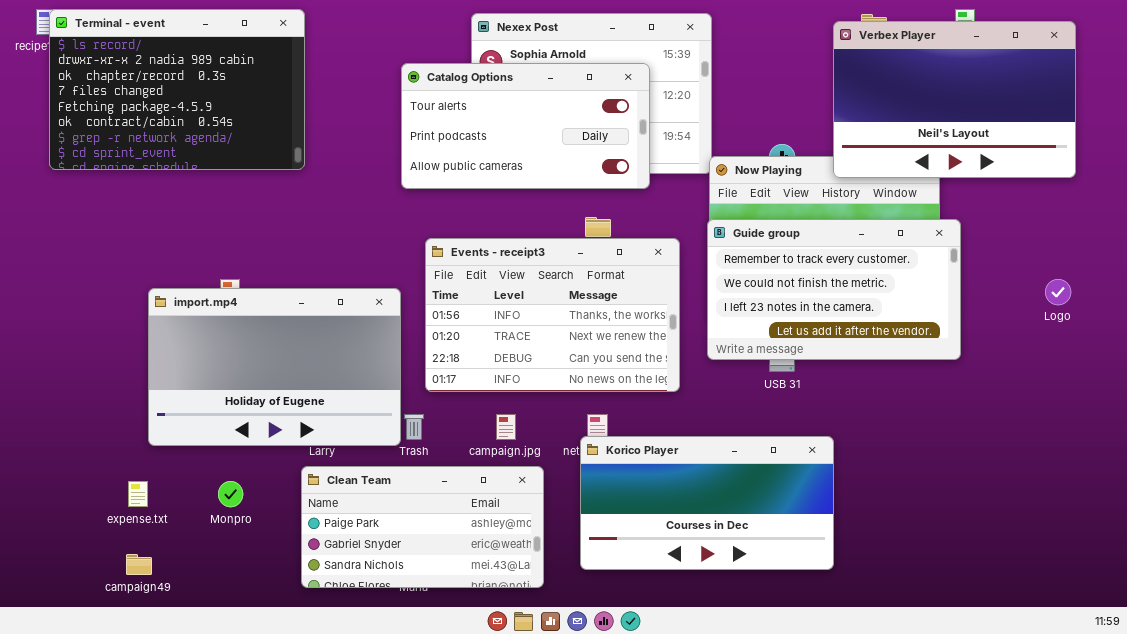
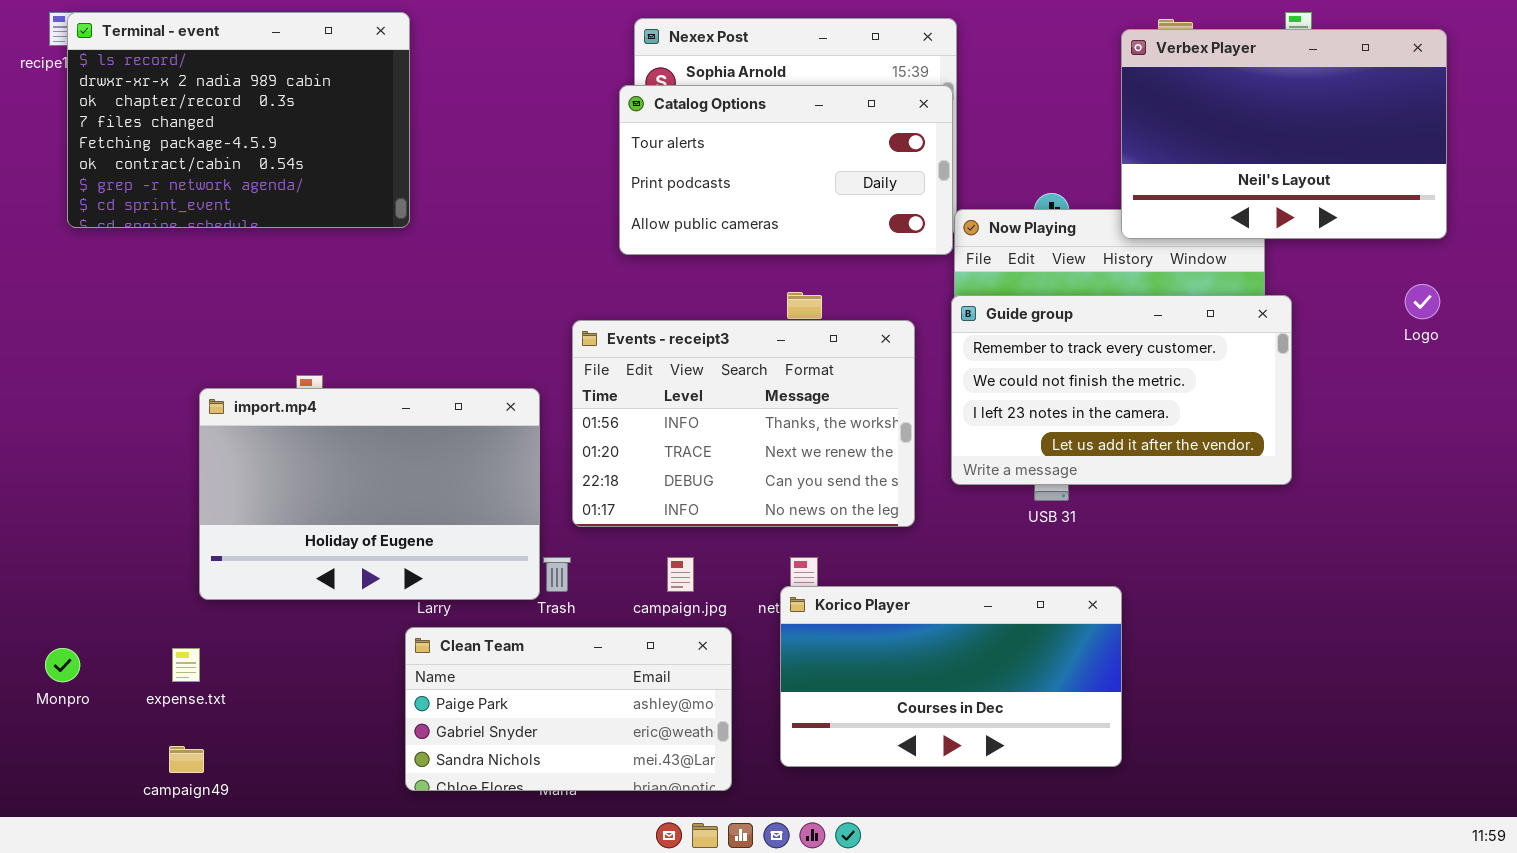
Catalog Options: [401,63,650,189] -> [619,85,953,255], moved
Logo: [1045,279,1071,305] -> [1405,284,1440,319], moved
Monpro: [218,481,243,507] -> [45,648,80,682], moved

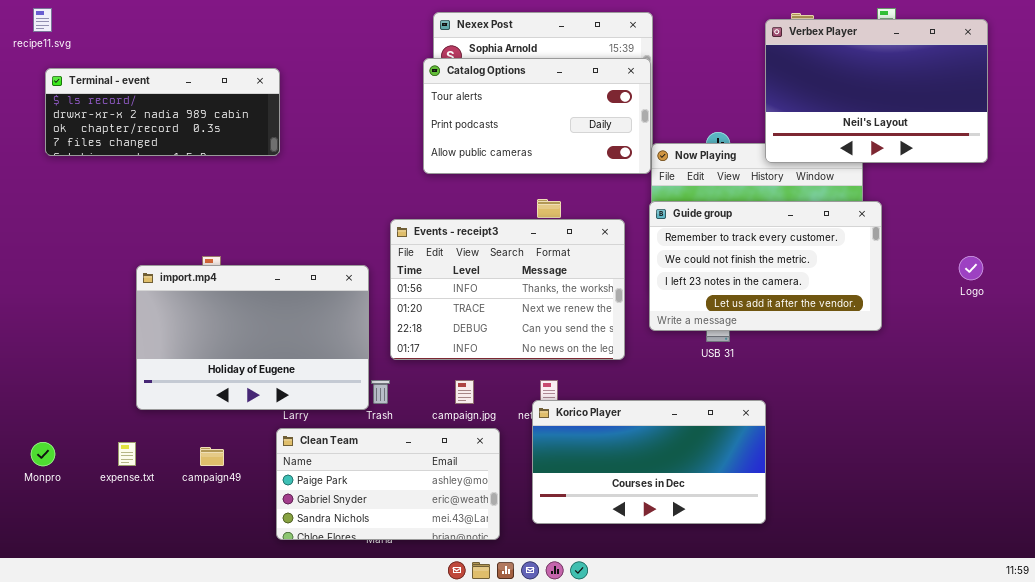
Terminal - event: [67,12,410,228] -> [45,68,280,156], resized
Logo: [1405,284,1440,319] -> [959,256,983,280], moved
campaign49: [169,746,204,773] -> [200,447,224,466], moved

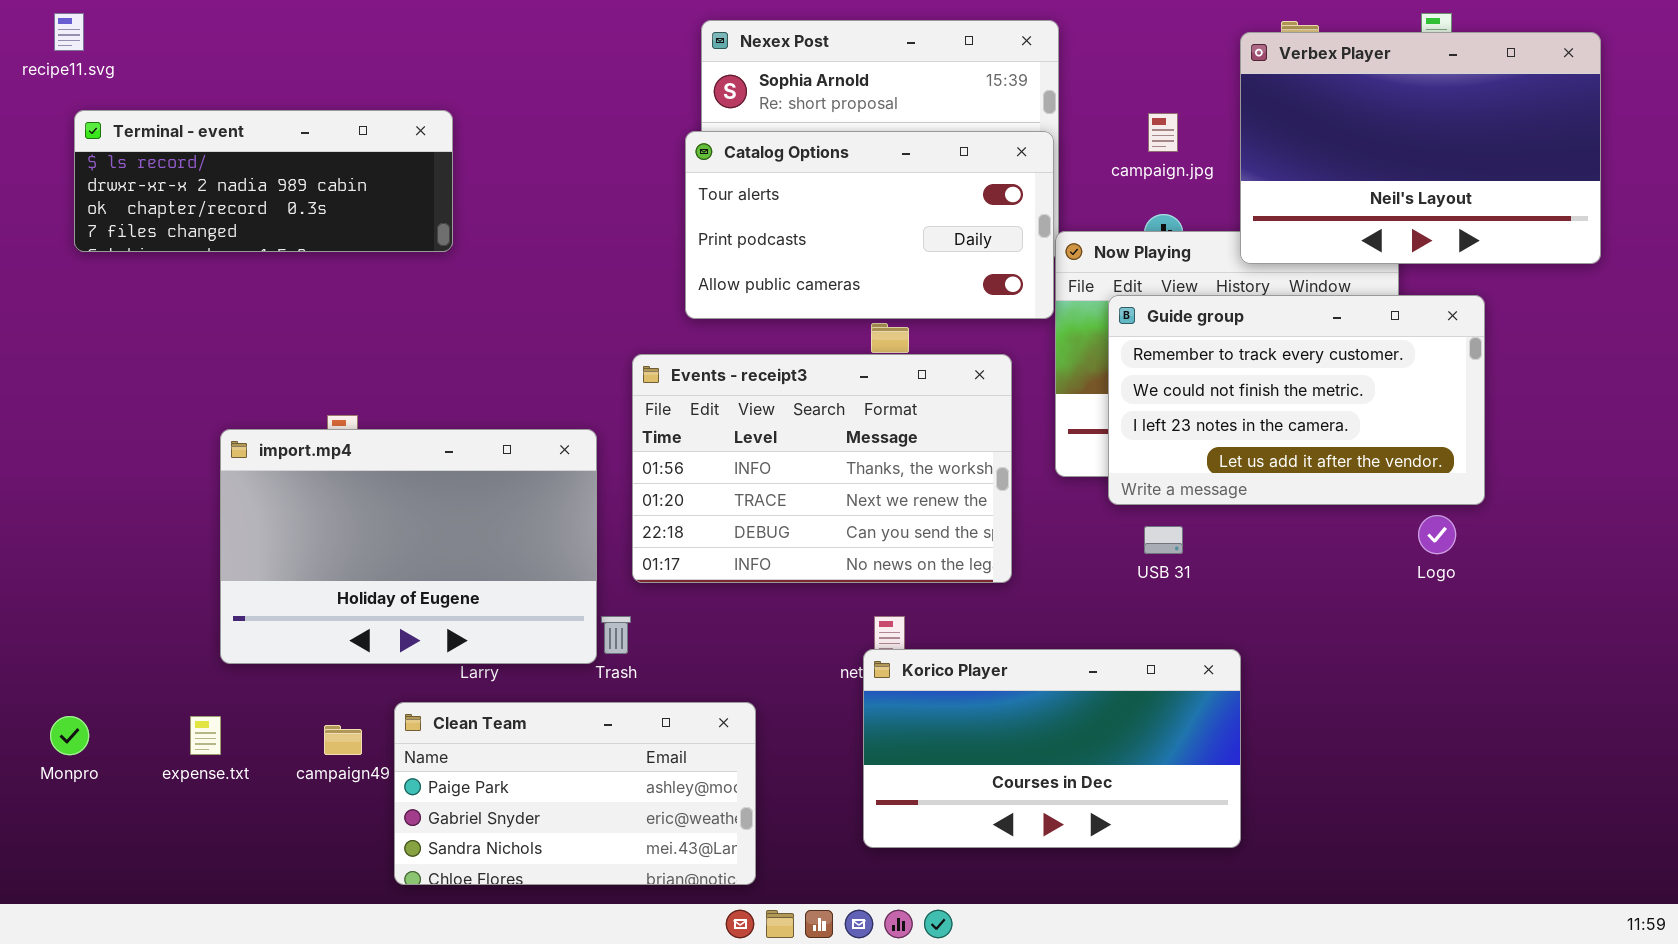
Catalog Options: [423,58,651,174] -> [685,131,1054,319], moved
Guide group: [649,201,882,331] -> [1108,295,1485,505], moved
Logo: [959,256,983,280] -> [1418,515,1456,554], moved
campaign.jpg: [455,380,474,404] -> [1148,113,1178,152], moved
Clean Team: [276,428,500,540] -> [394,702,756,885], moved

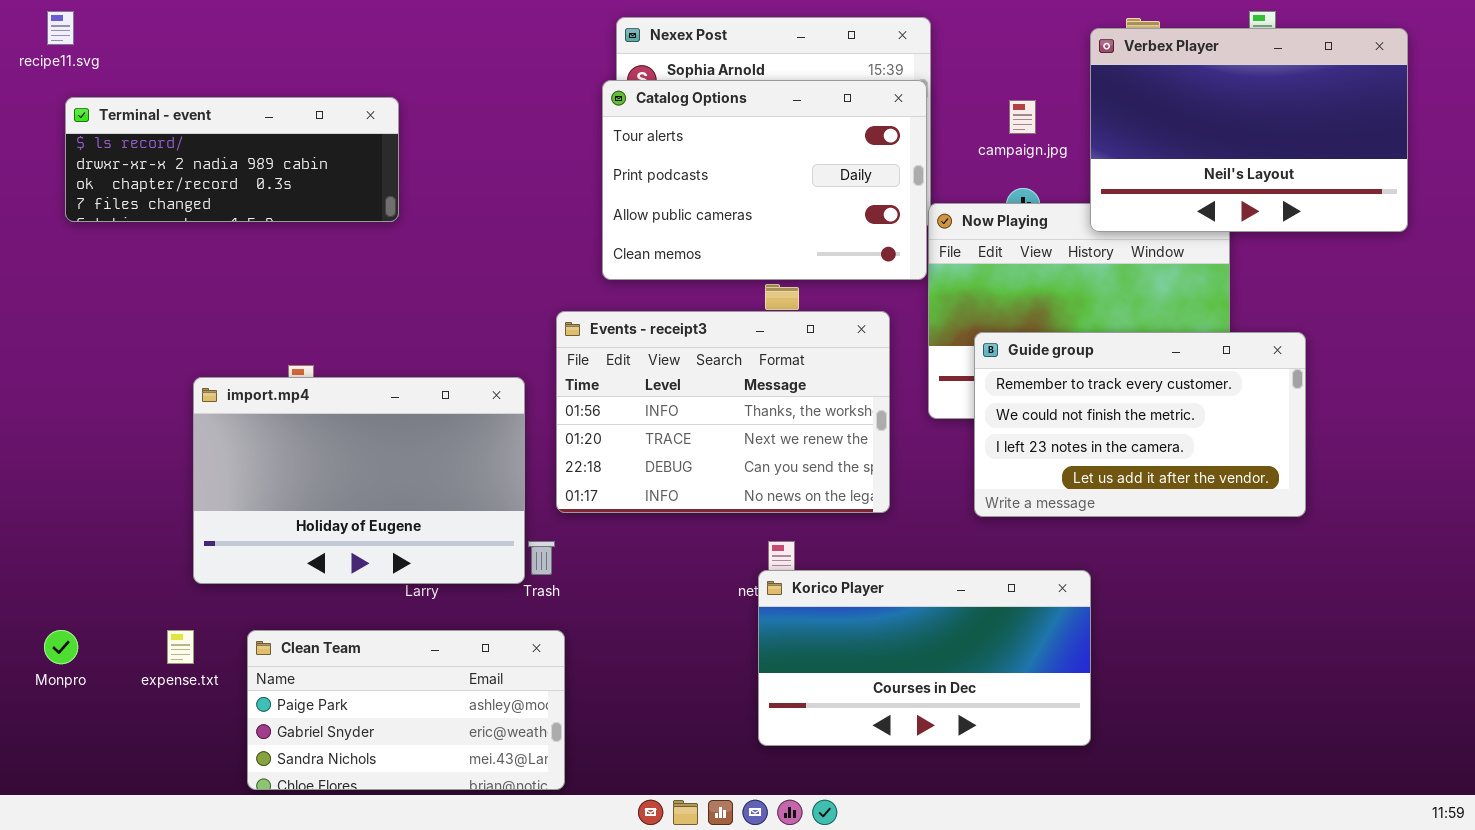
Catalog Options: [685,131,1054,319] -> [602,80,927,280], resized
Guide group: [1108,295,1485,505] -> [974,332,1306,517], moved
Clean Team: [394,702,756,885] -> [247,630,565,790], moved

